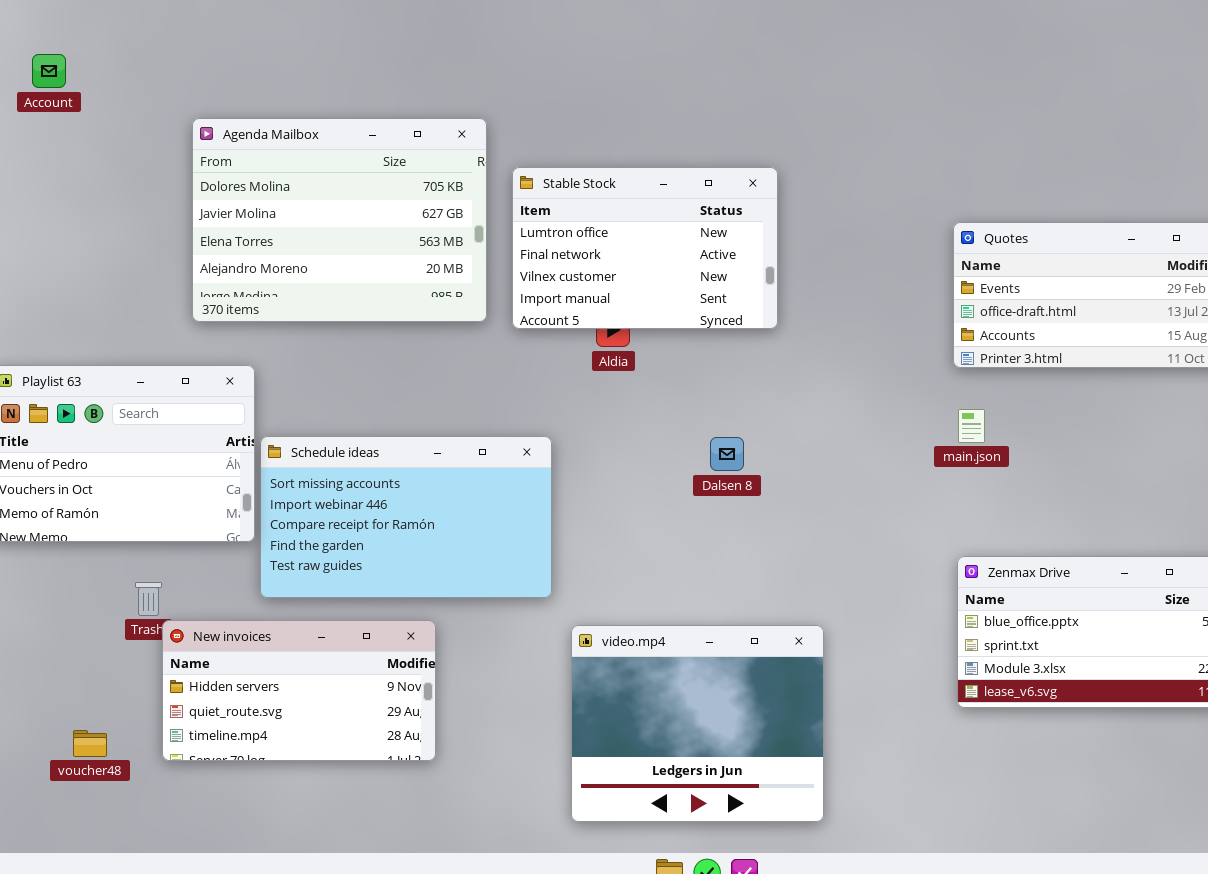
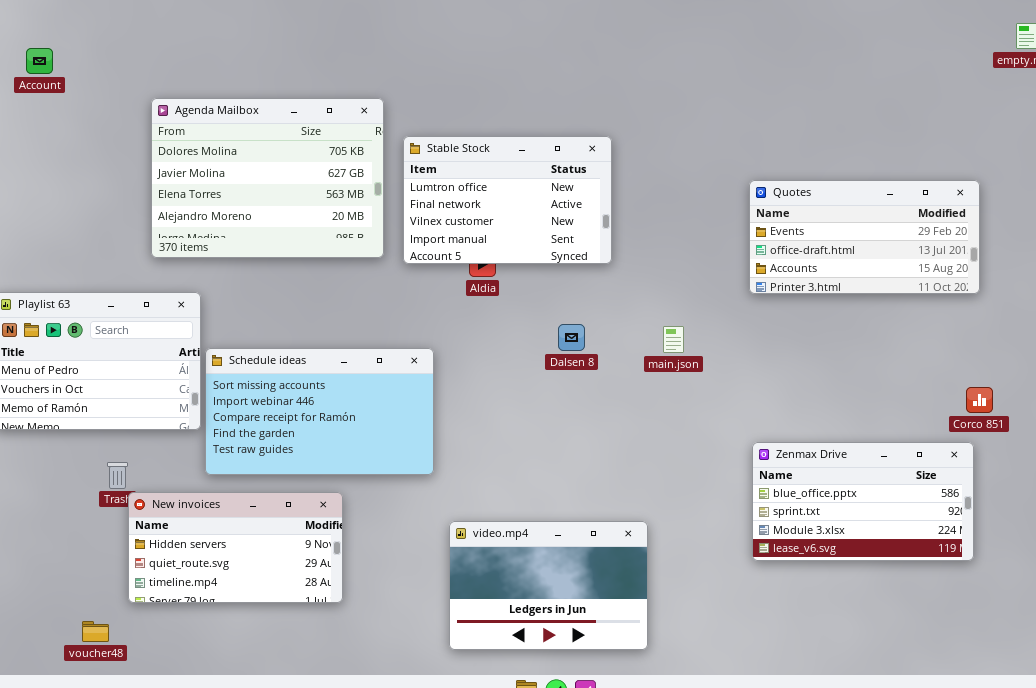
main.json: [958,409,985,443] -> [663,326,684,353], moved
Dalsen 8: [710,437,744,471] -> [558,324,585,351], moved
video.mp4: [571,625,824,822] -> [449,521,648,650], resized
voucher48: [73,730,107,757] -> [82,621,109,642], moved

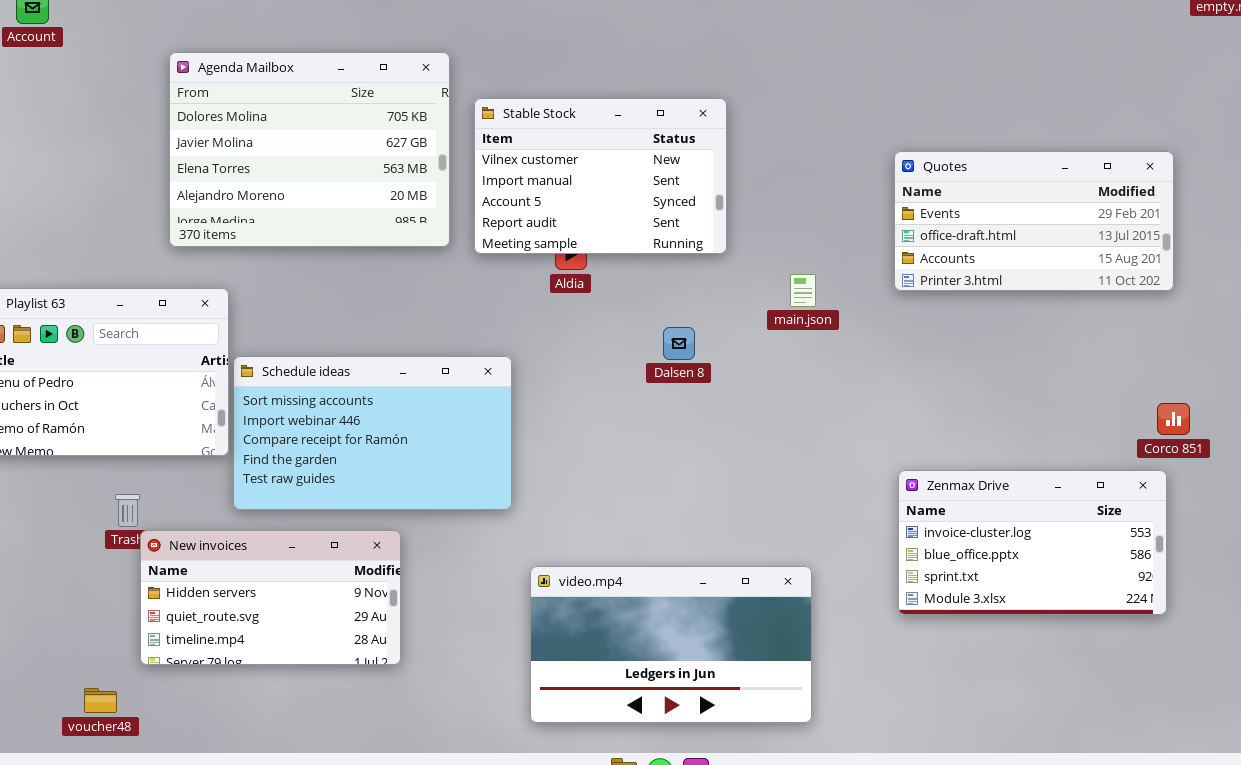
Stable Stock: [403,136,612,264] -> [474,98,727,254], scrolled down 2 rows
main.json: [663,326,684,353] -> [790,274,816,307], moved
Zenmax Drive: [752,442,974,561] -> [898,470,1167,615], scrolled up 1 row
video.mp4: [449,521,648,650] -> [530,566,812,723], resized

